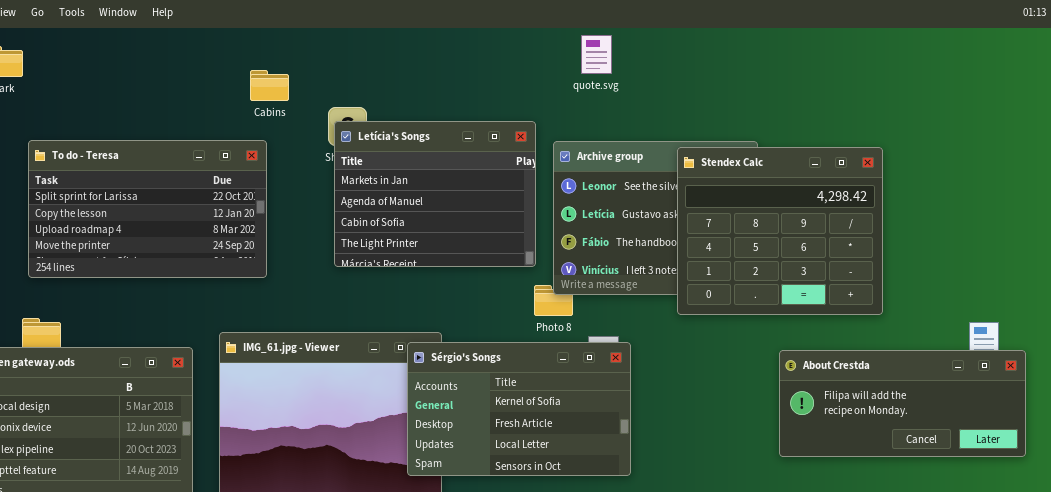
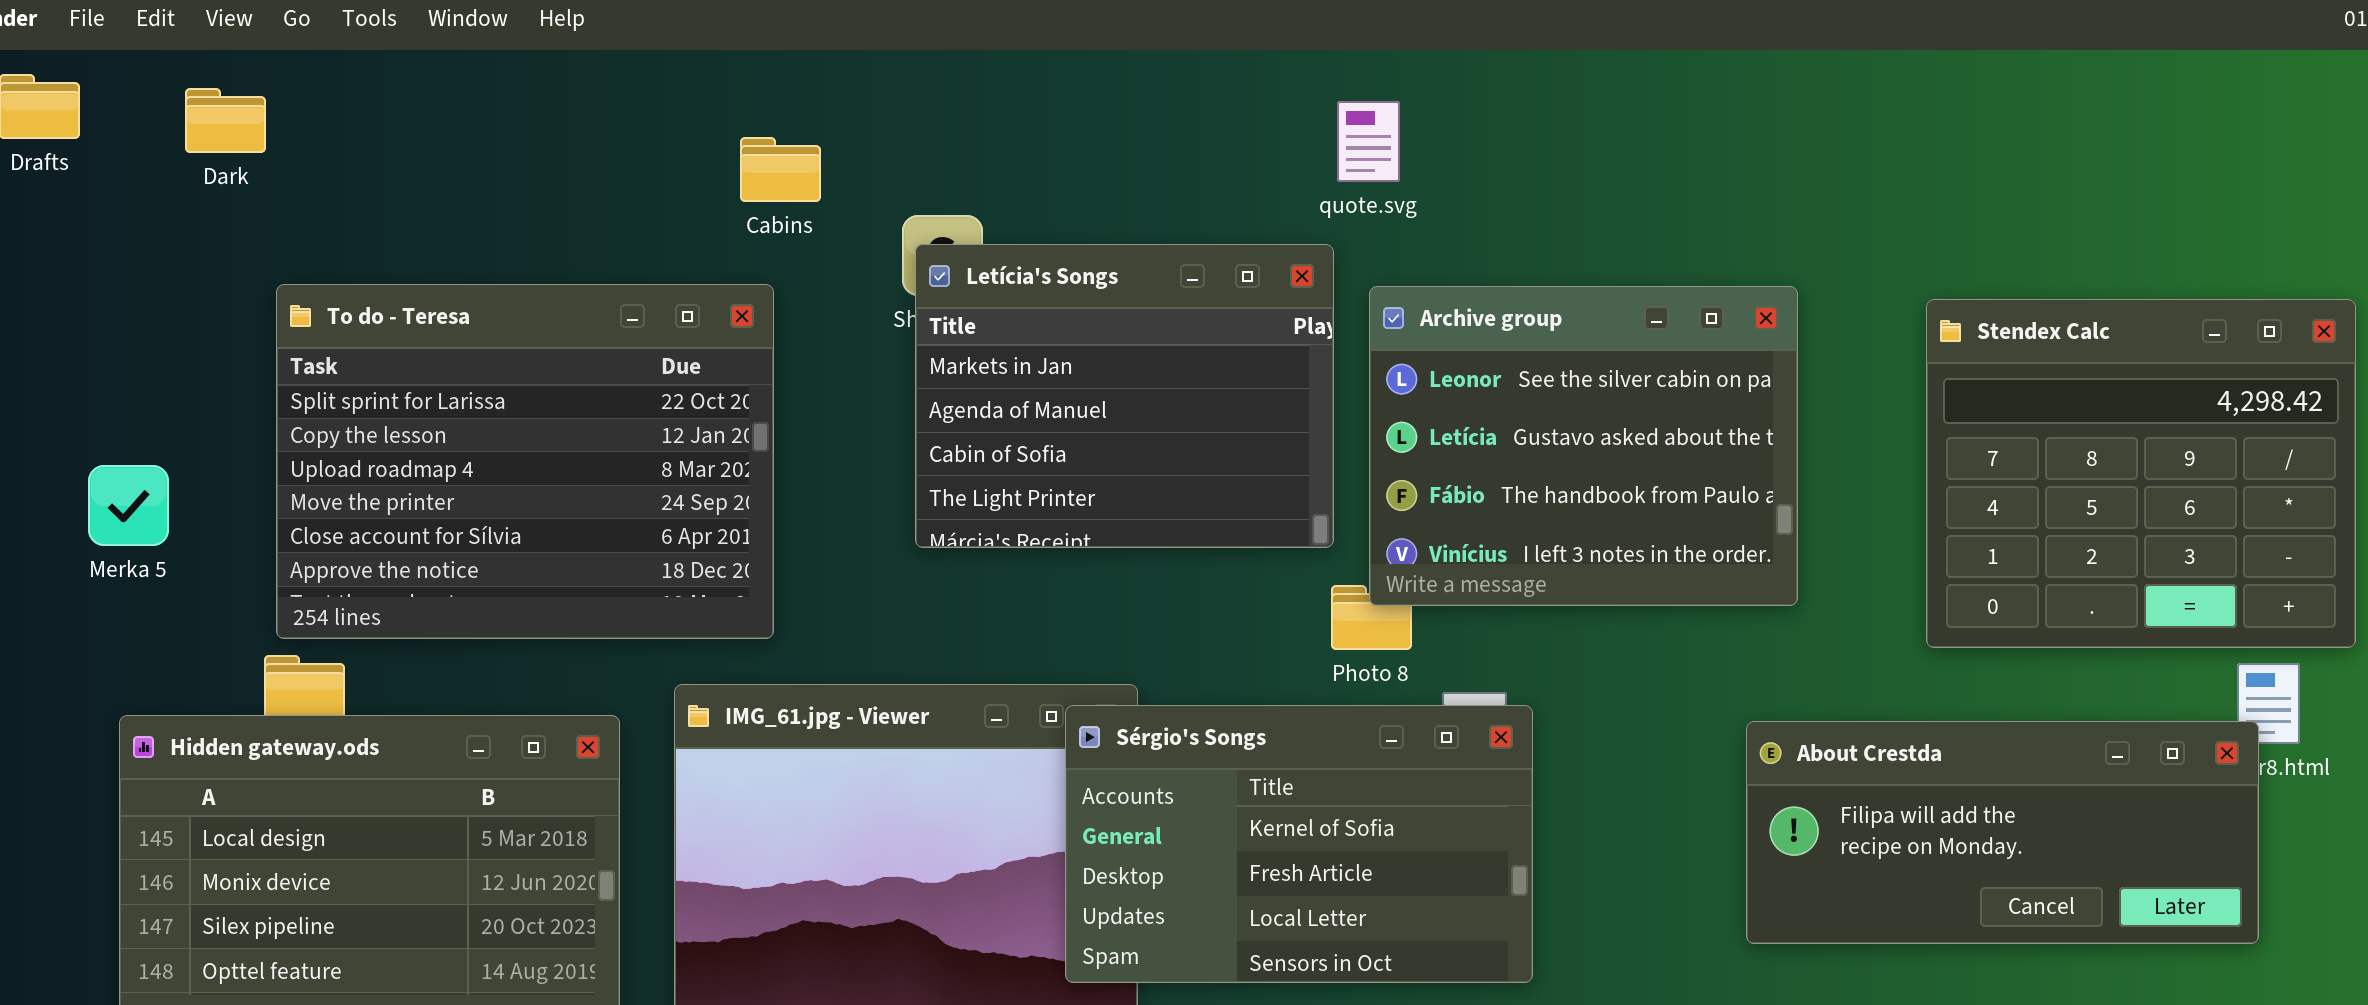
quote.svg: [581,35,612,74] -> [1337,101,1400,182], moved
To do - Teresa: [28,140,267,278] -> [276,284,774,639], resized
Stendex Calc: [677,147,883,315] -> [1926,299,2356,648], moved
About Crestda: [779,350,1026,457] -> [1746,721,2259,944], moved

